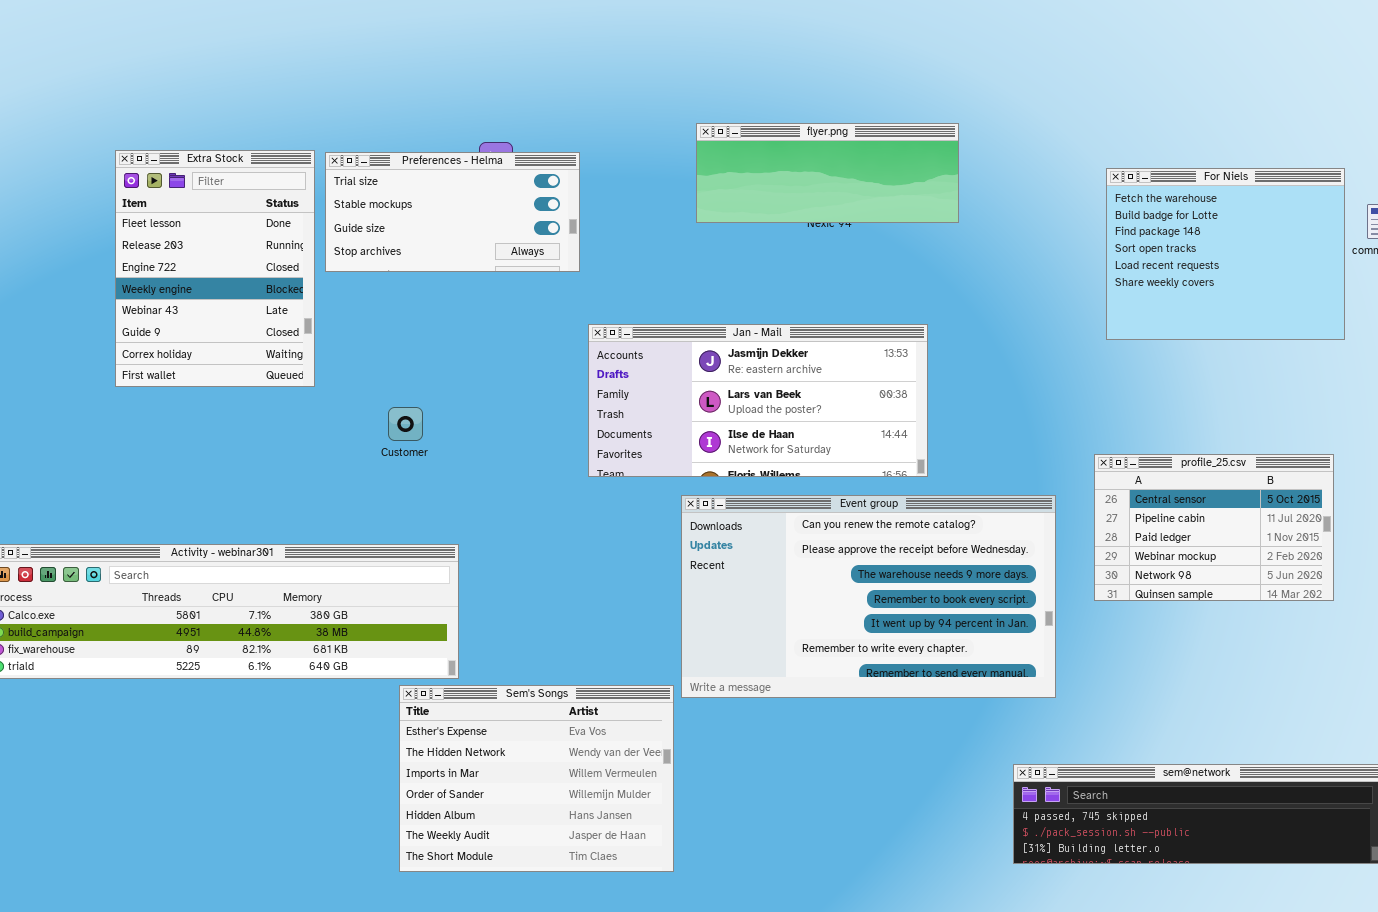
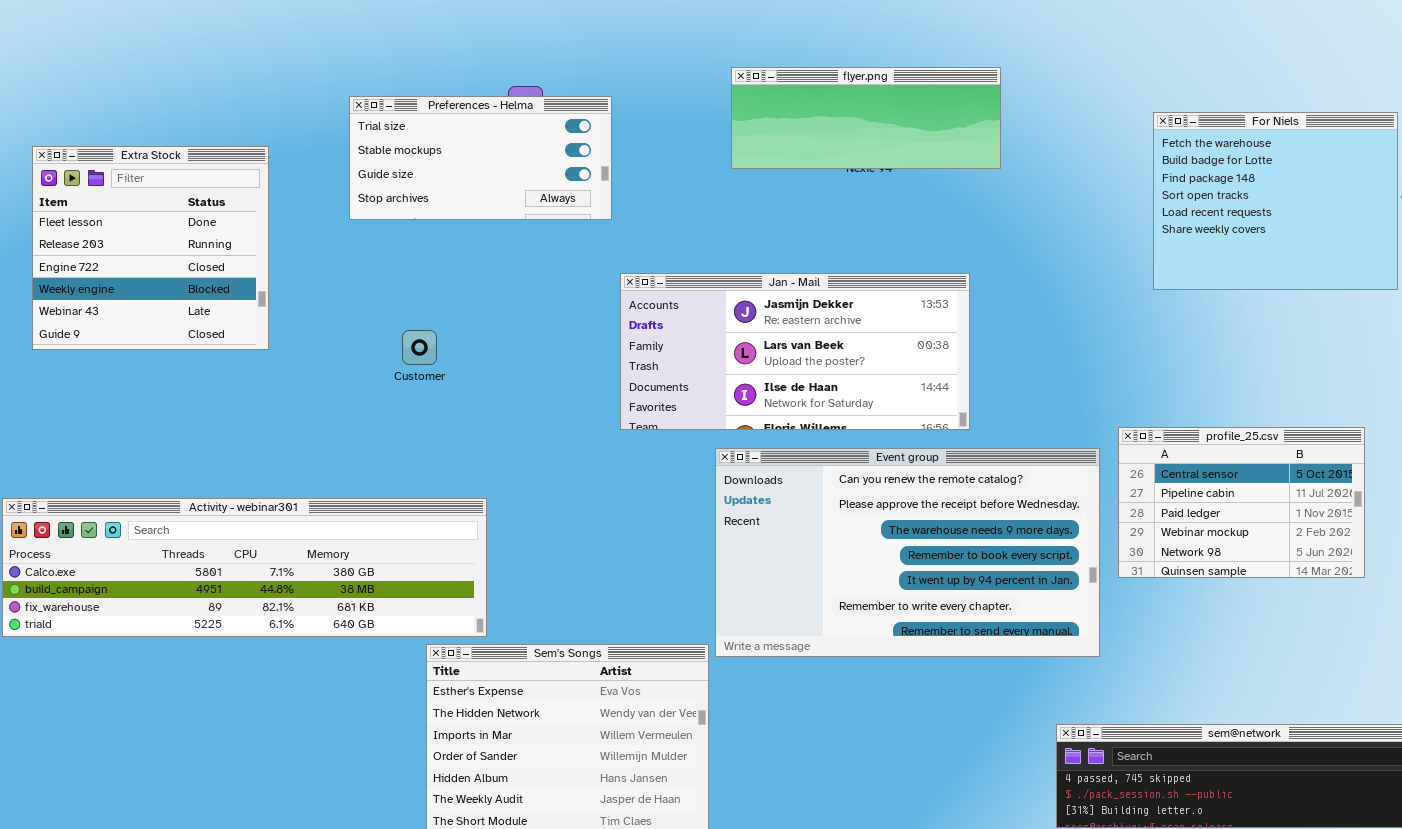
Extra Stock: [115,150,315,387] -> [32,146,269,350], moved, resized
Customer: [388,407,423,441] -> [402,330,437,365], moved
profile_25.csv: [1094,454,1334,601] -> [1118,427,1365,578], moved

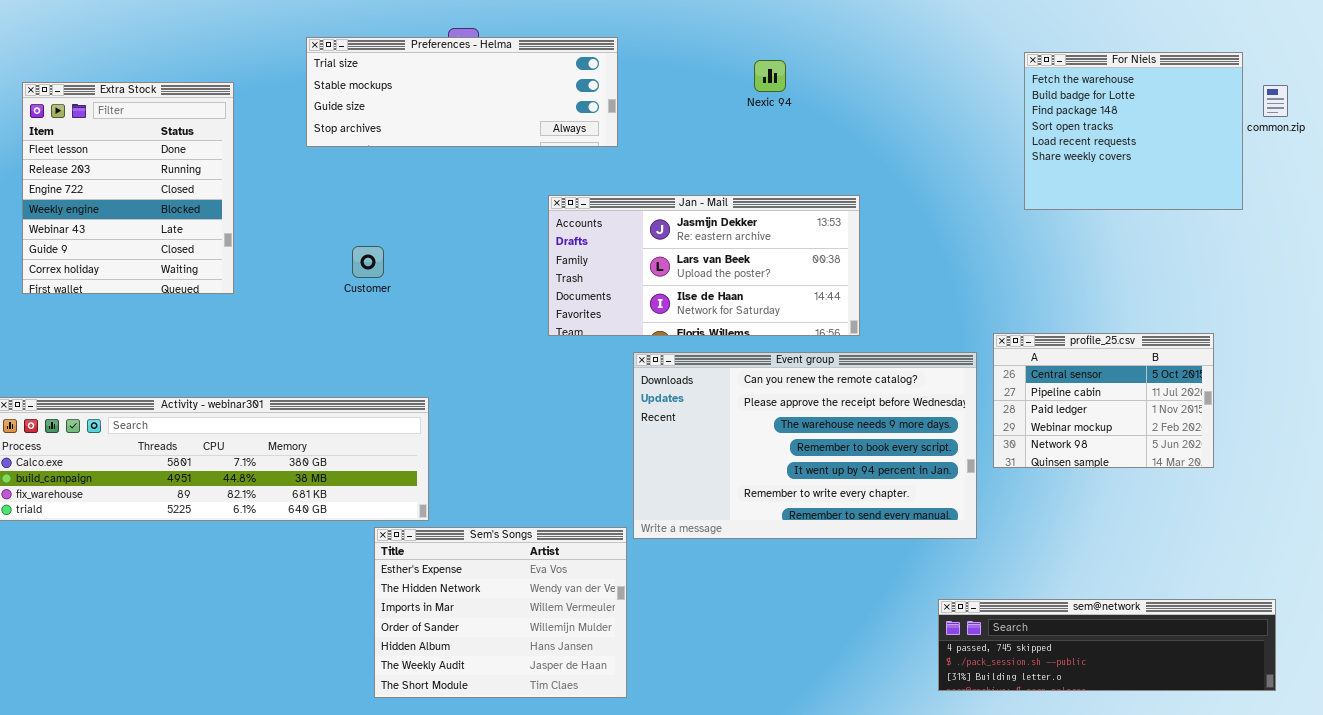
flyer.png: [731,67,1001,169] -> none, closed
Preferences - Helma: [349,96,612,220] -> [306,37,618,147], resized
Extra Stock: [32,146,269,350] -> [22,82,234,294], resized

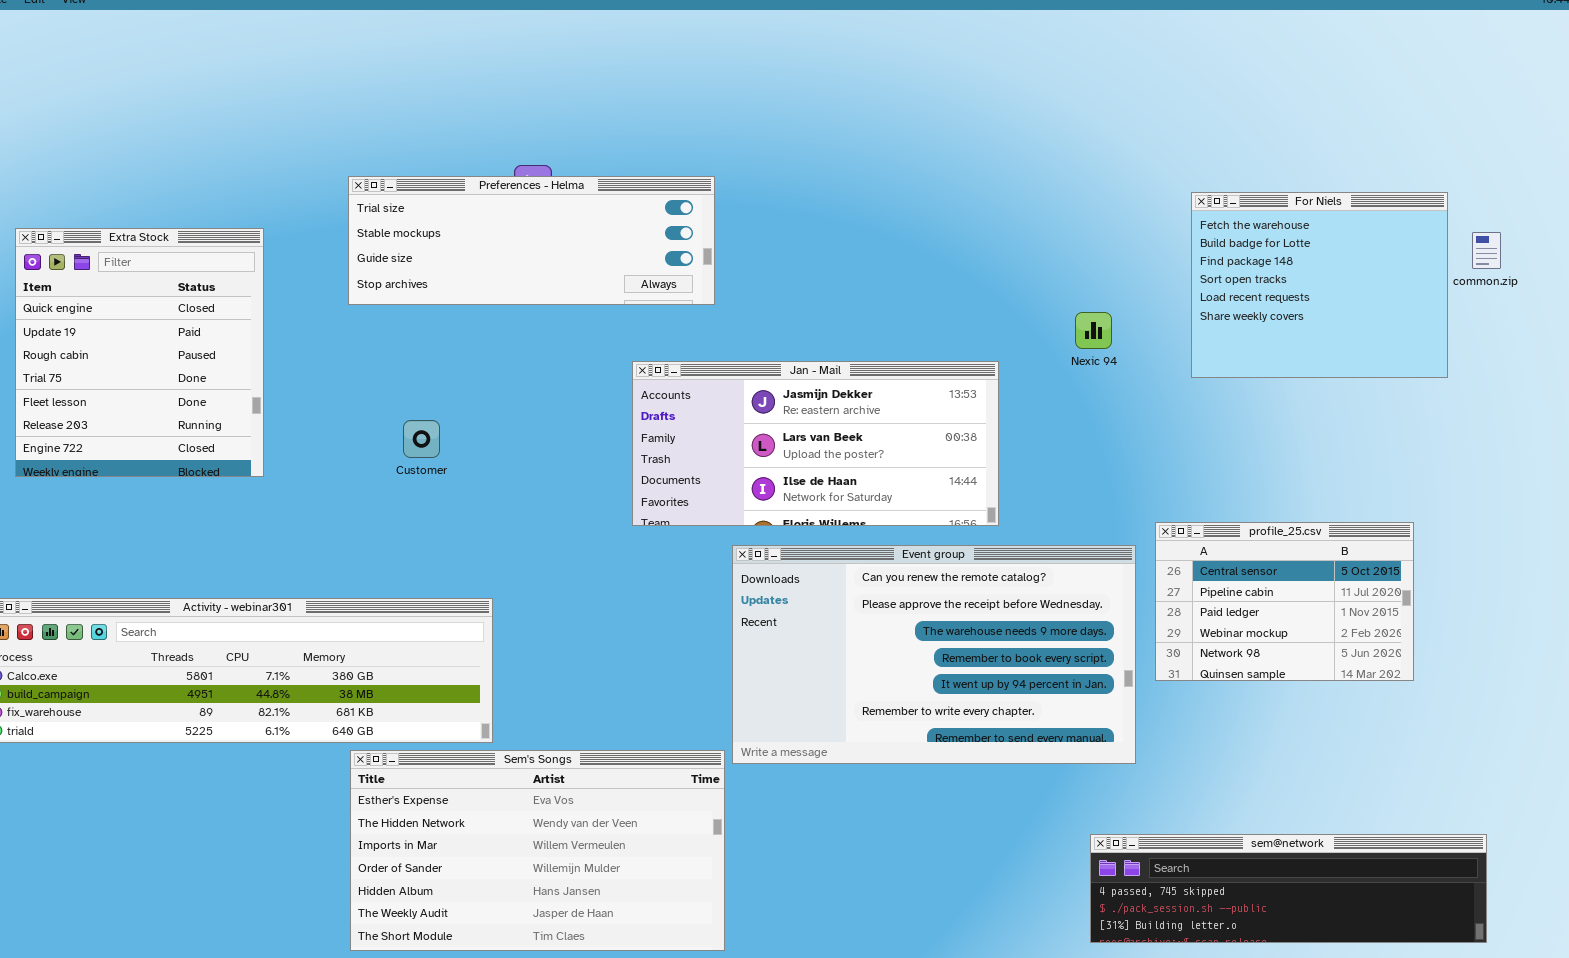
Nexic 94: [754,60,786,92] -> [1075,312,1112,349], moved
Extra Stock: [22,82,234,294] -> [15,228,264,477], scrolled up 4 rows
Sem's Songs: [374,527,627,698] -> [350,750,725,951], resized

